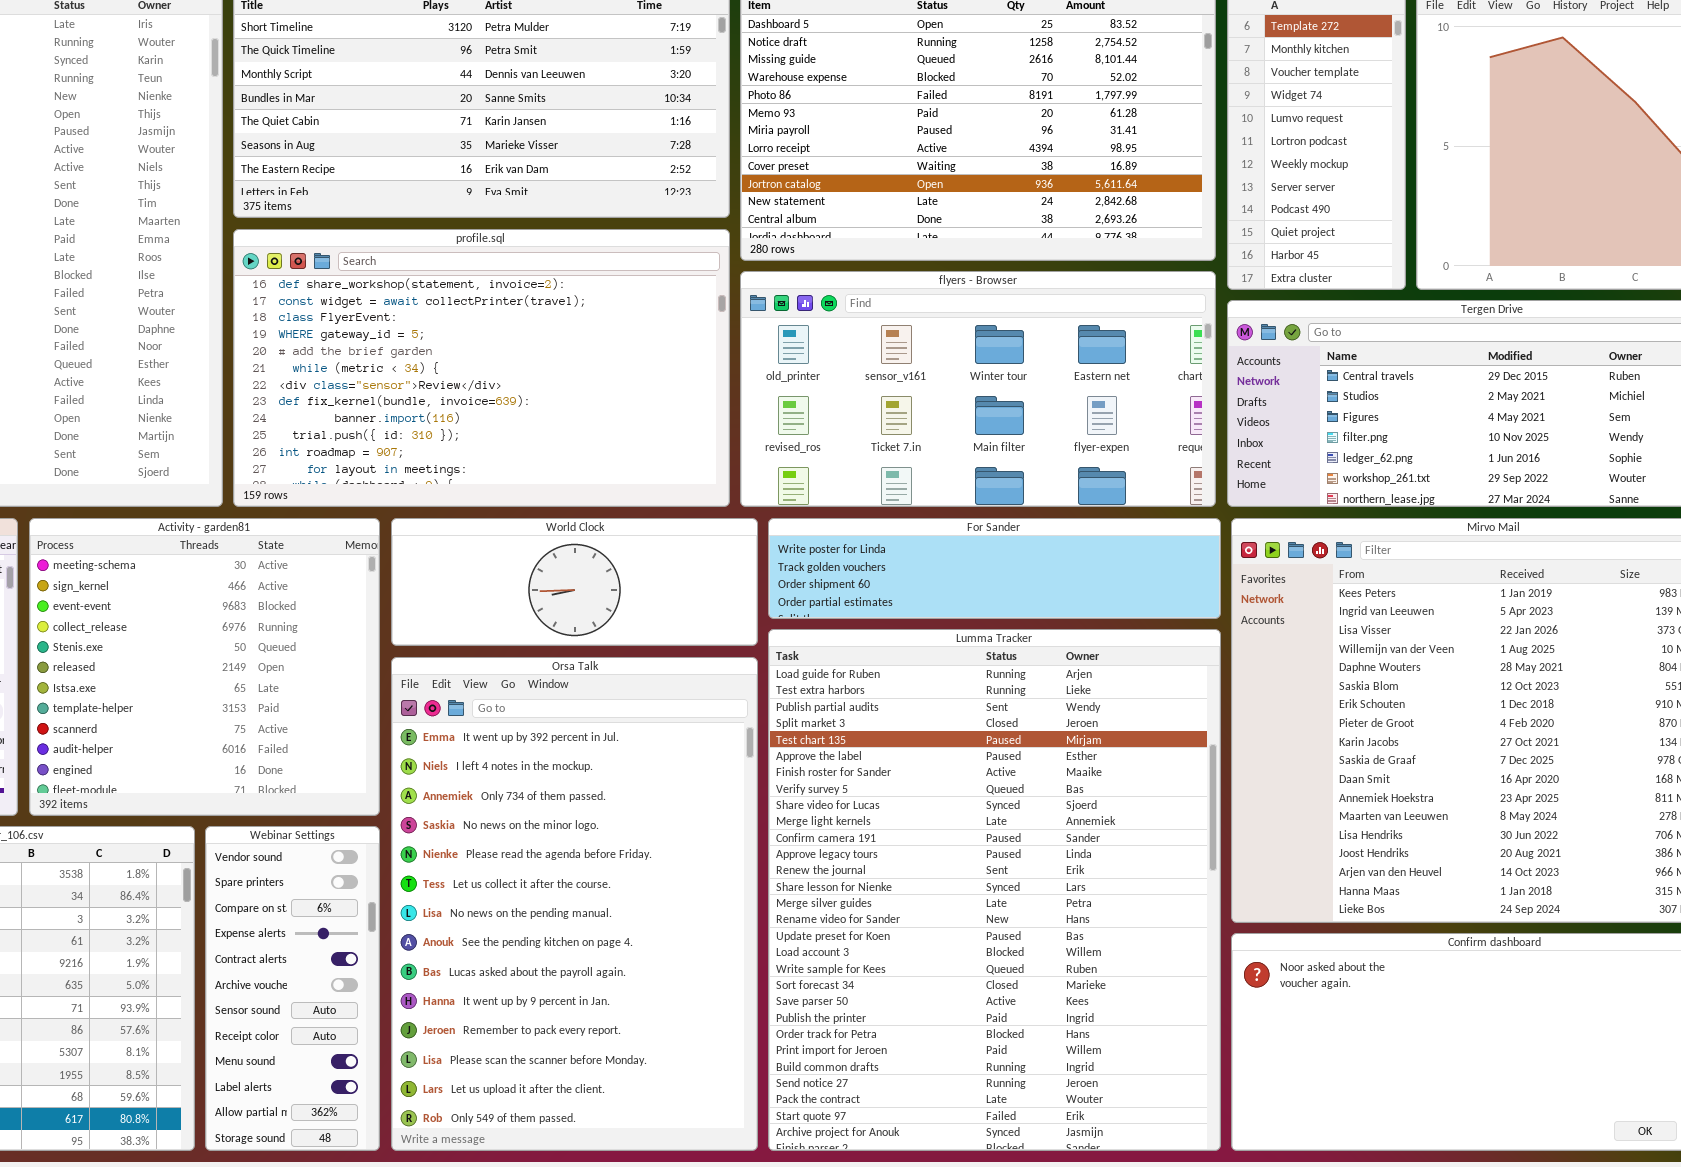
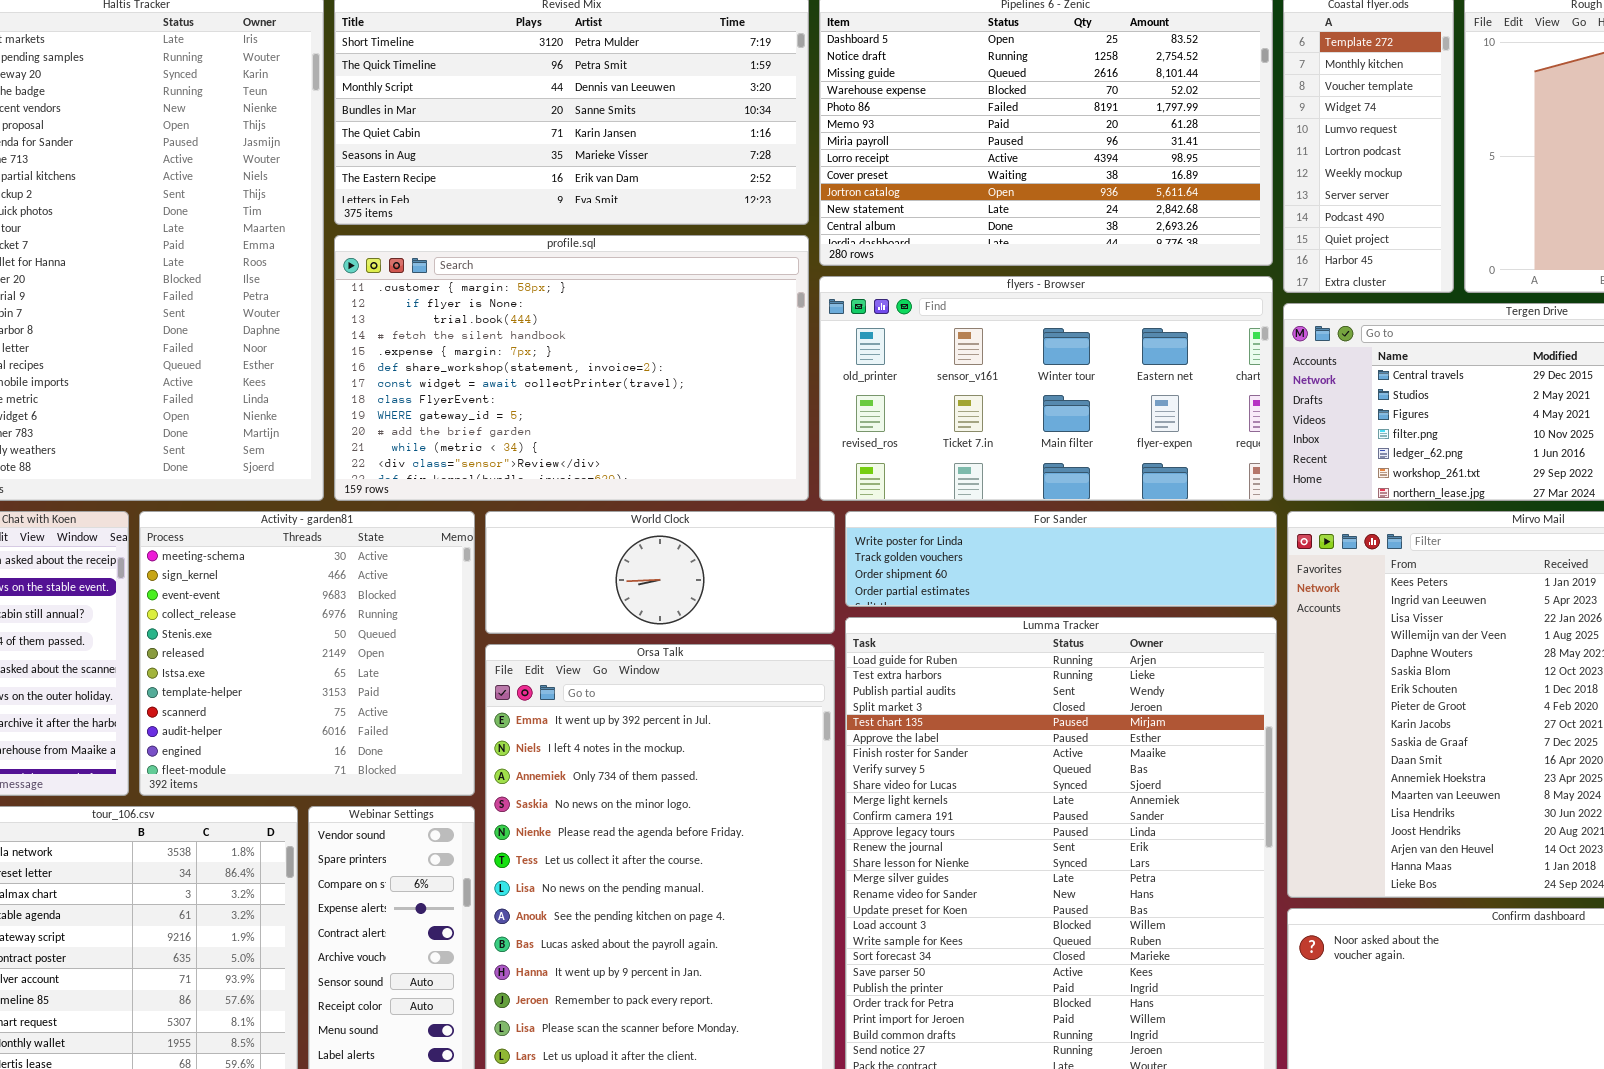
profile.sql: [233,229,730,507] -> [334,235,809,501], scrolled up 5 rows

